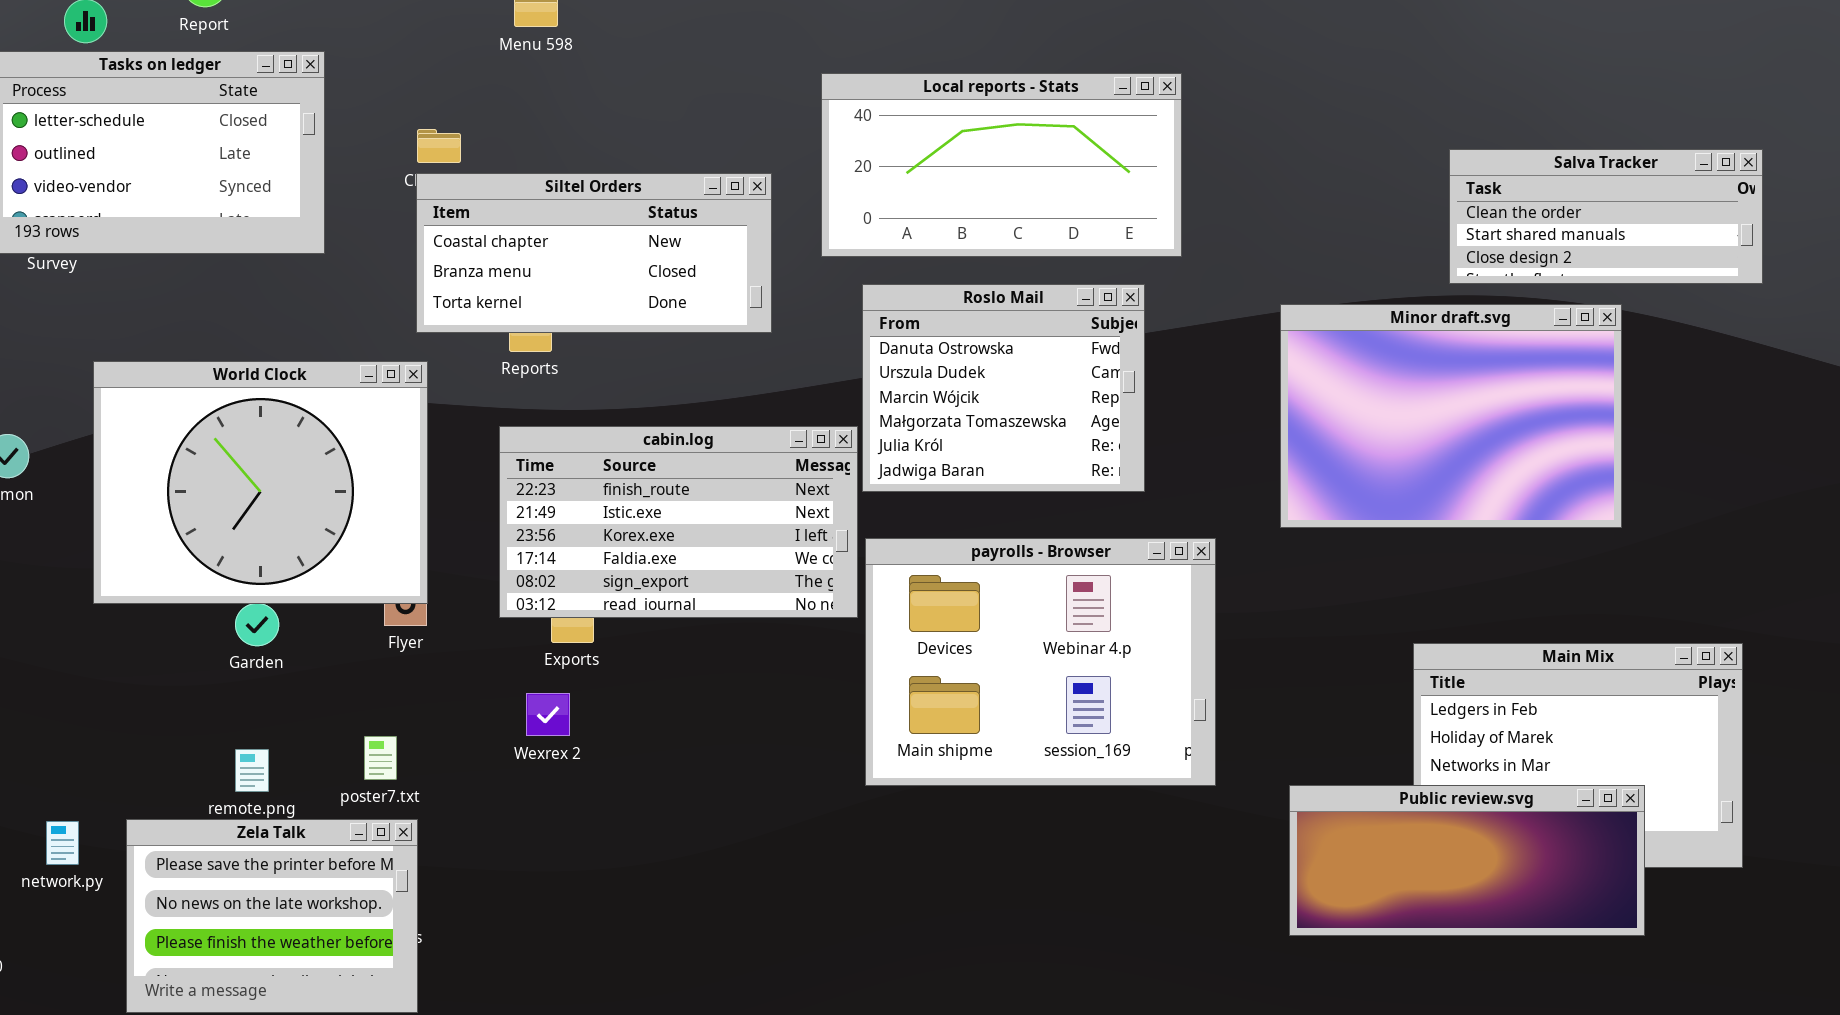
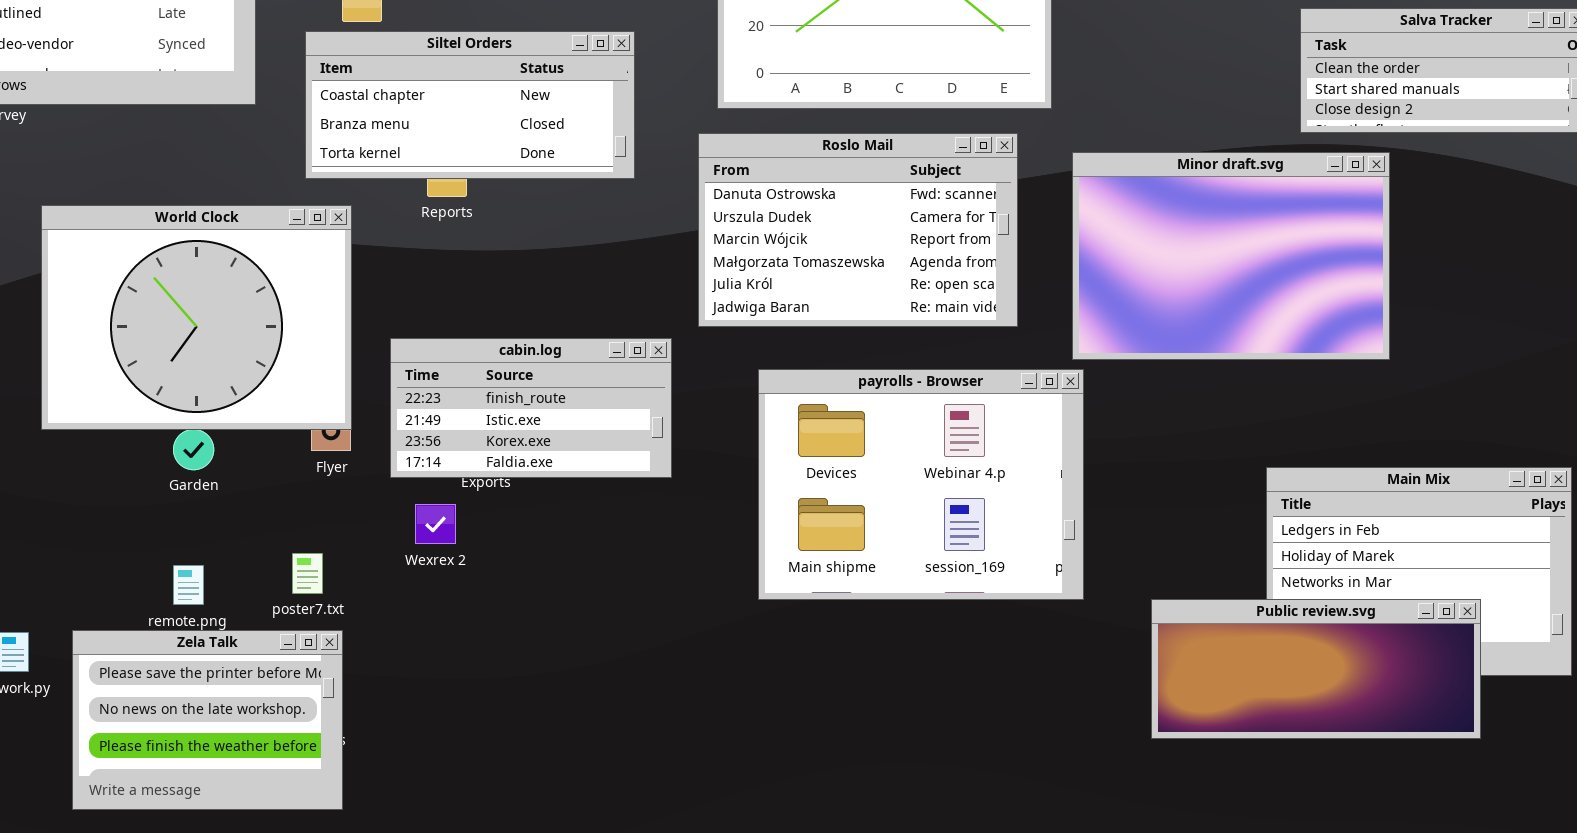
Siltel Orders: [416,173,772,333] -> [305,31,635,179], moved
Roslo Mail: [862,284,1145,492] -> [698,133,1018,327], resized
Minor draft.svg: [1280,304,1622,528] -> [1072,152,1390,360], moved
cabin.log: [499,426,858,618] -> [390,338,672,478], moved, resized
Wexrex 2: [526,693,570,736] -> [415,504,456,544], moved

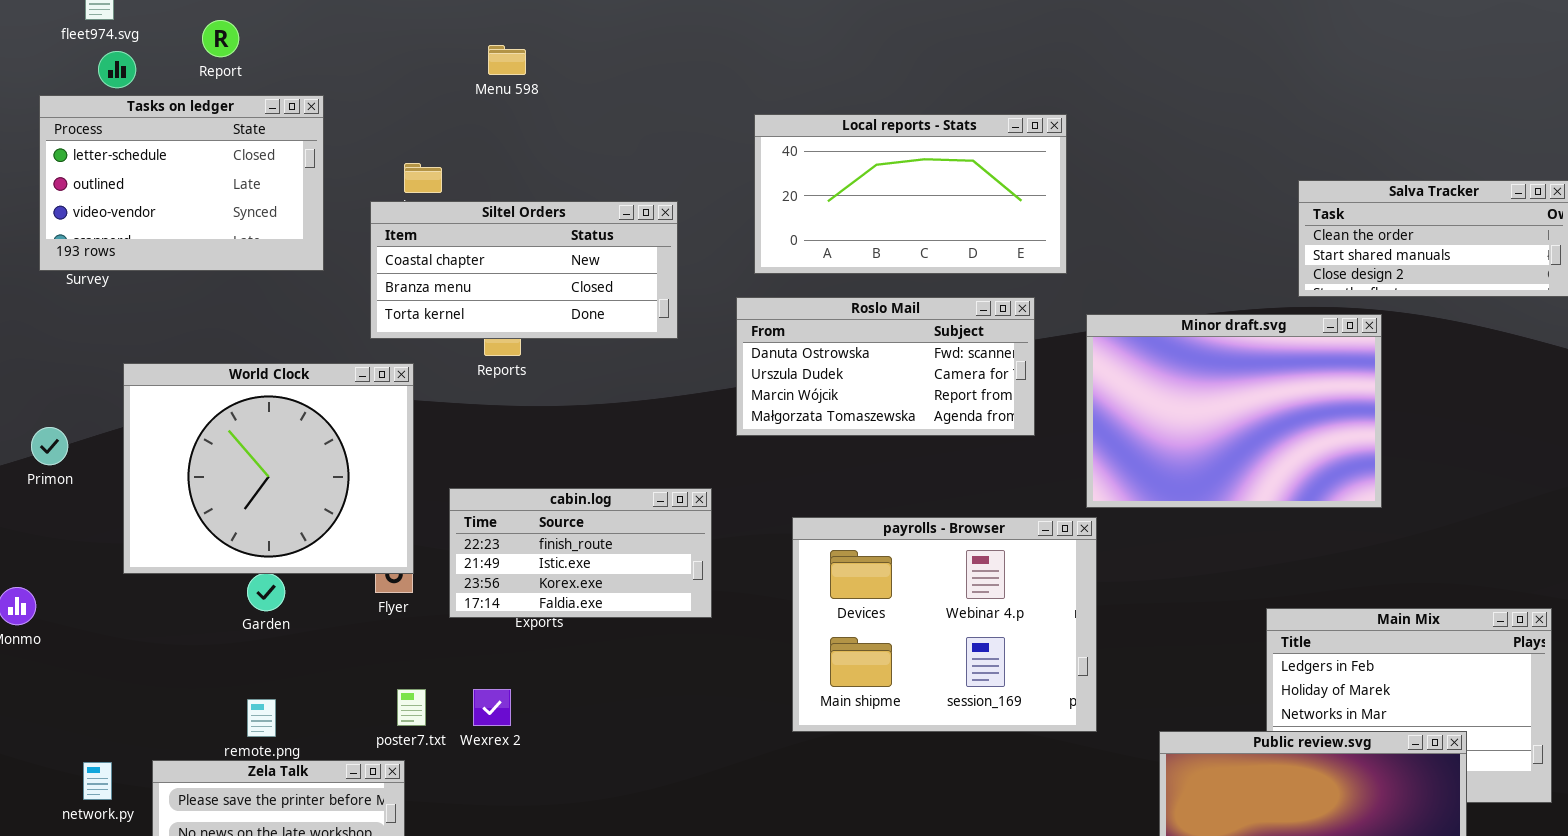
Roslo Mail: [698,133,1018,327] -> [736,297,1035,436], resized
Wexrex 2: [415,504,456,544] -> [473,689,511,726], moved
poster7.txt: [292,553,323,594] -> [397,689,426,726], moved

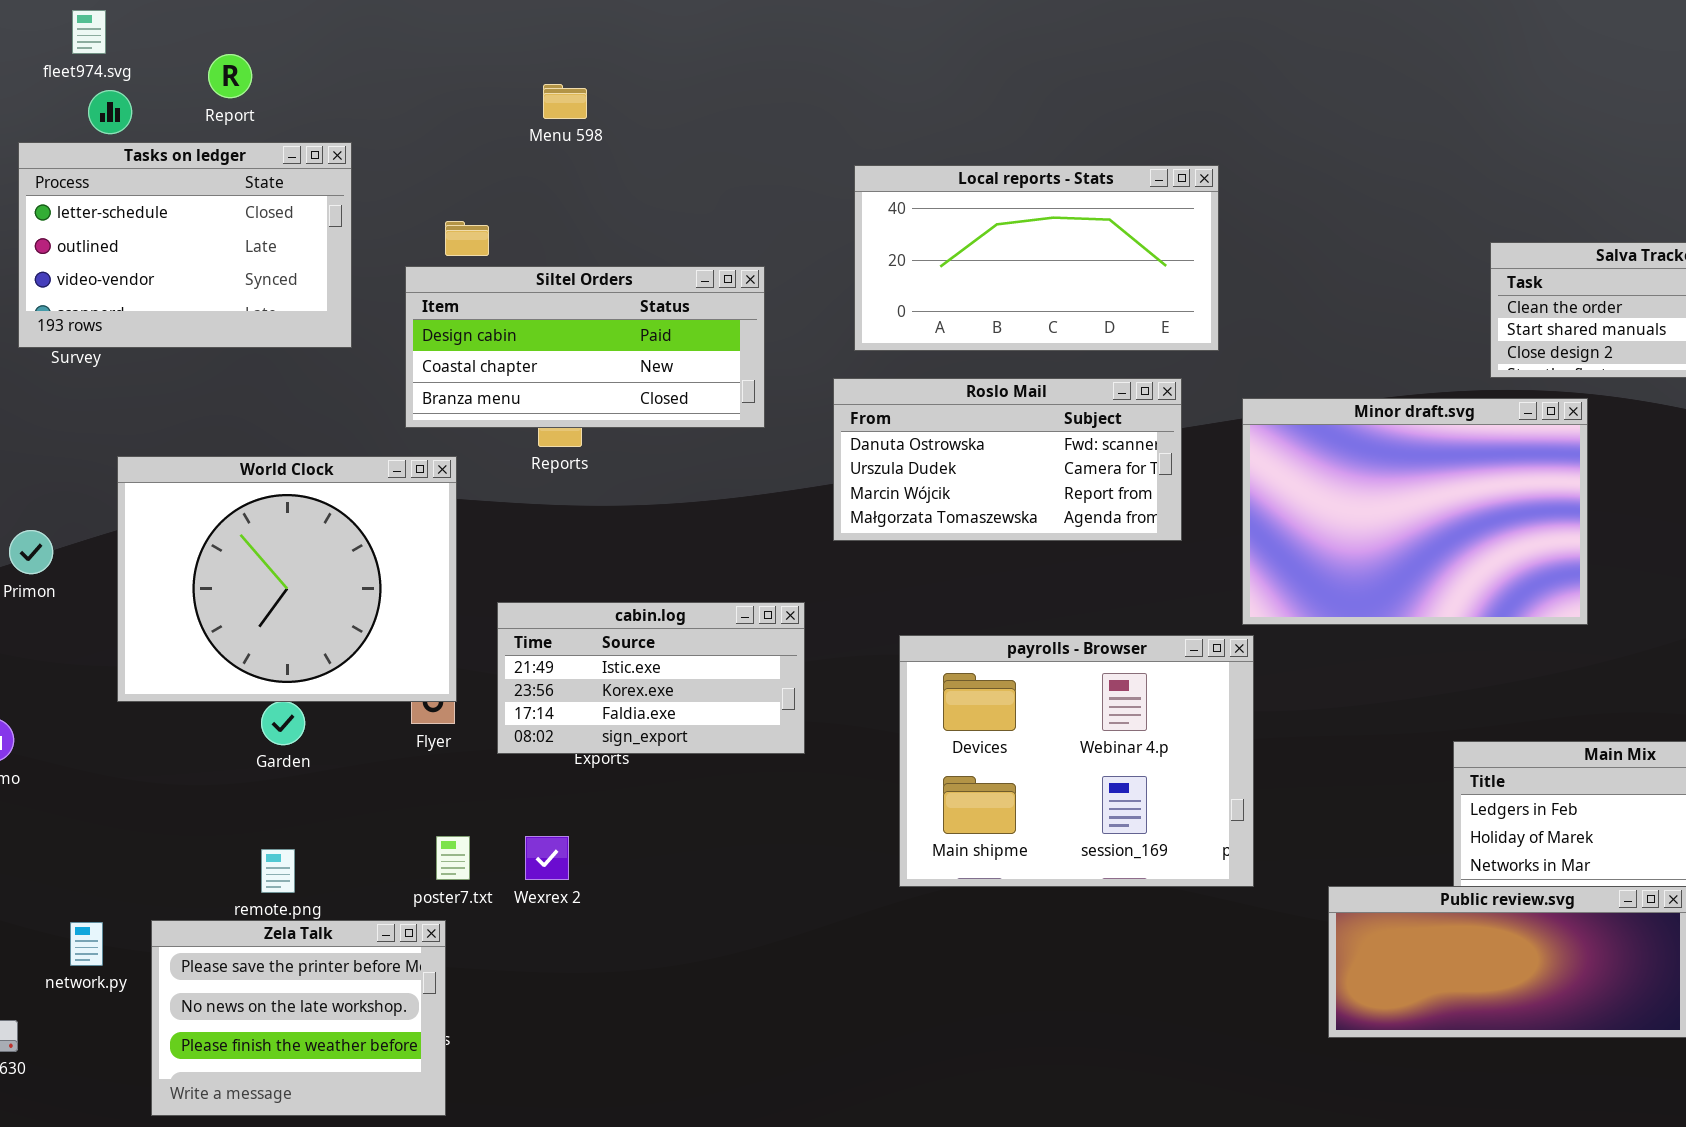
Siltel Orders: [370,201,678,339] -> [405,266,765,428], scrolled up 1 row
cabin.log: [449,488,712,618] -> [497,602,805,754], scrolled down 1 row

